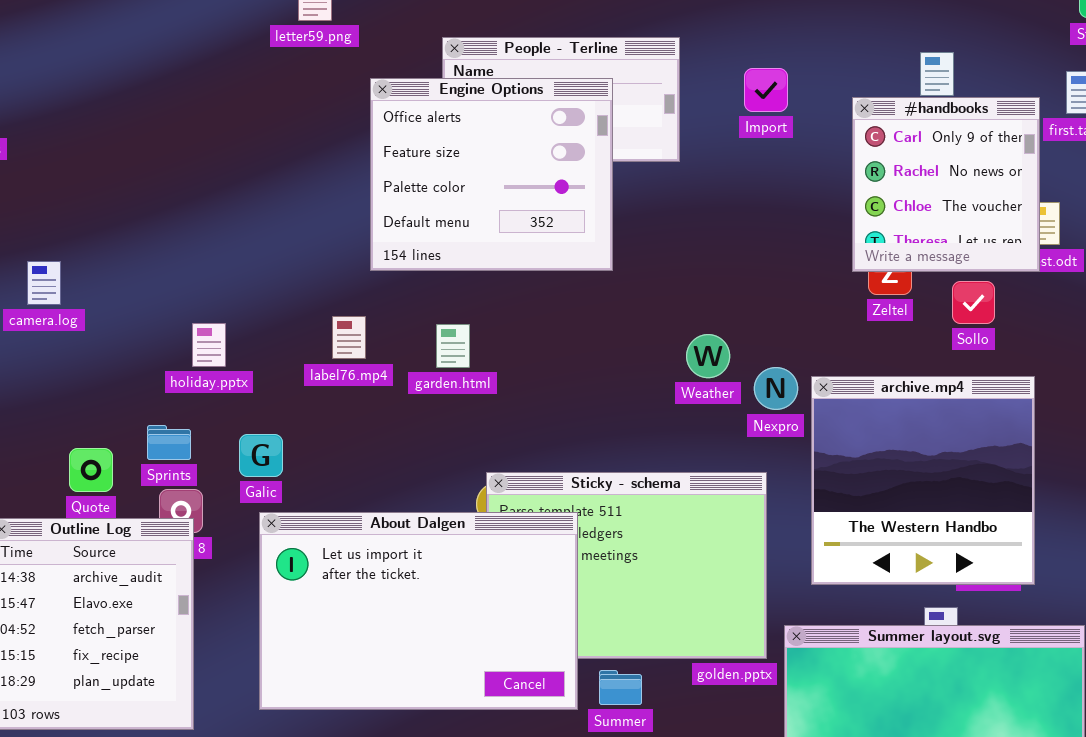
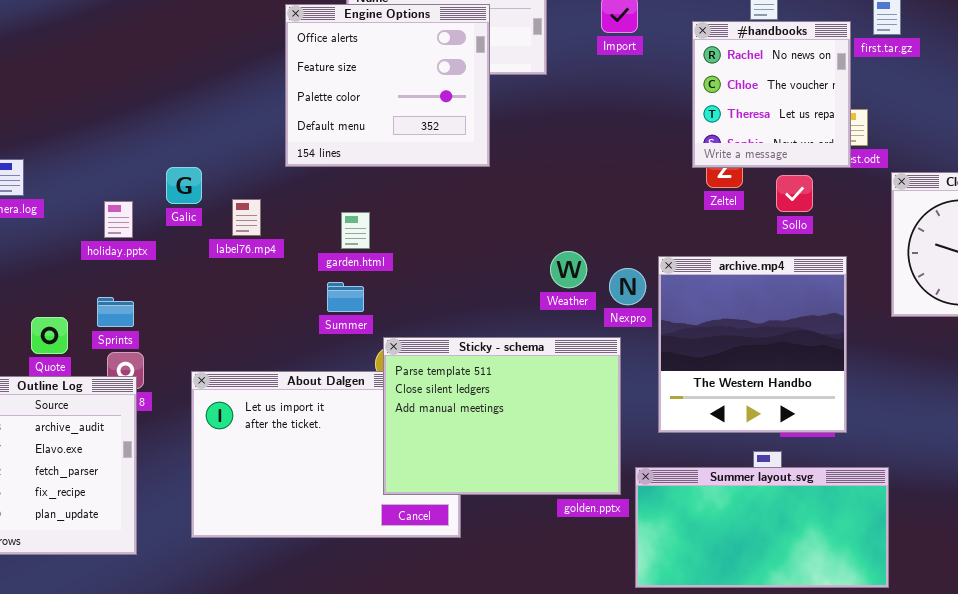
#handbooks: [852,97,1040,272] -> [692,21,851,168], scrolled down 1 row
label76.mp4: [332,316,366,359] -> [232,199,261,236], moved
holiday.pptx: [192,323,226,367] -> [104,201,133,238], moved
Weather: [686,334,730,378] -> [550,251,587,288], moved
Nexpro: [754,367,798,410] -> [609,268,646,305], moved
Galic: [239,434,283,477] -> [166,167,202,204], moved
Sticky - schema: [486,472,767,659] -> [383,337,621,495], raised
Summer: [599,670,642,705] -> [327,282,364,312], moved

